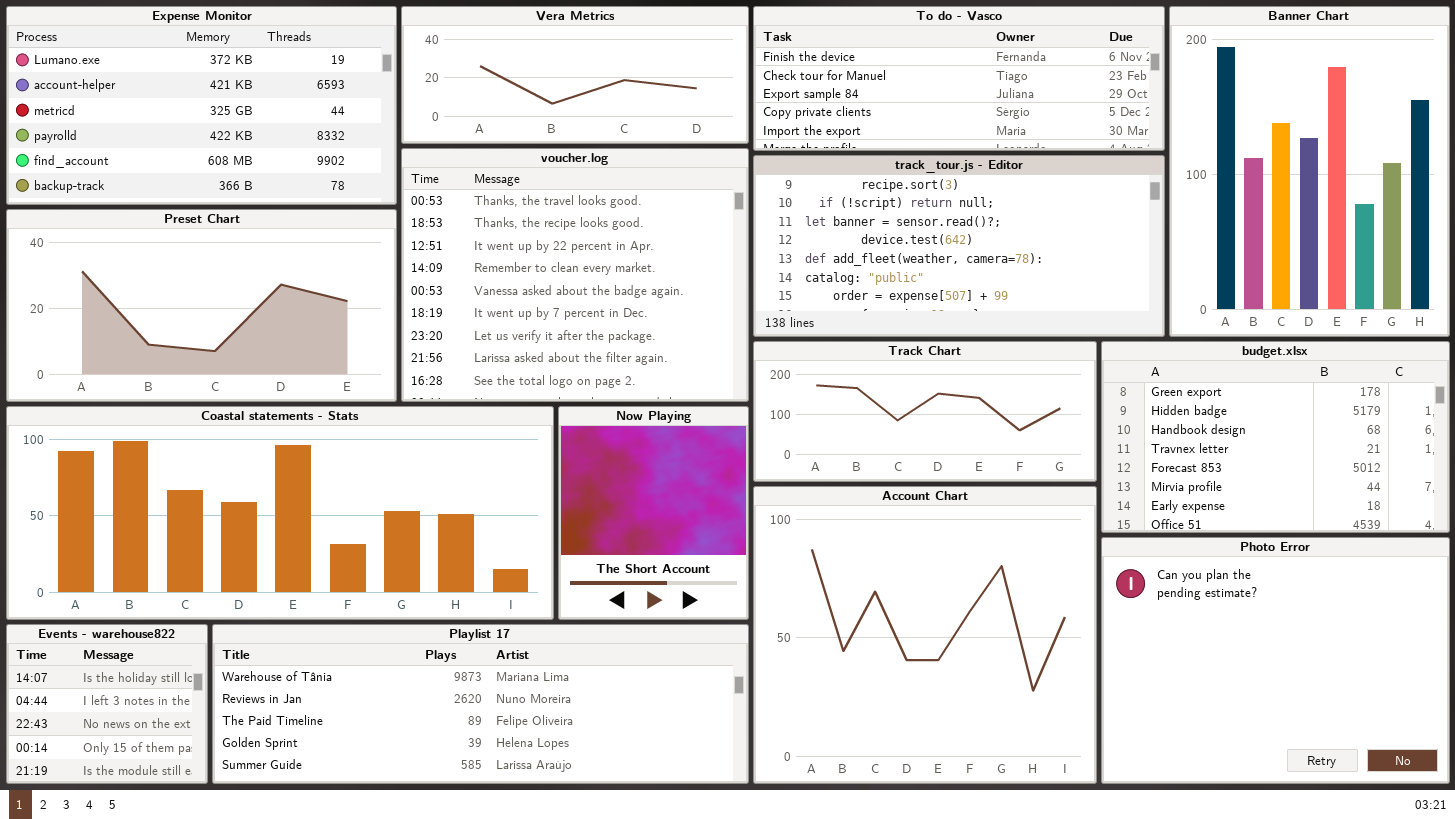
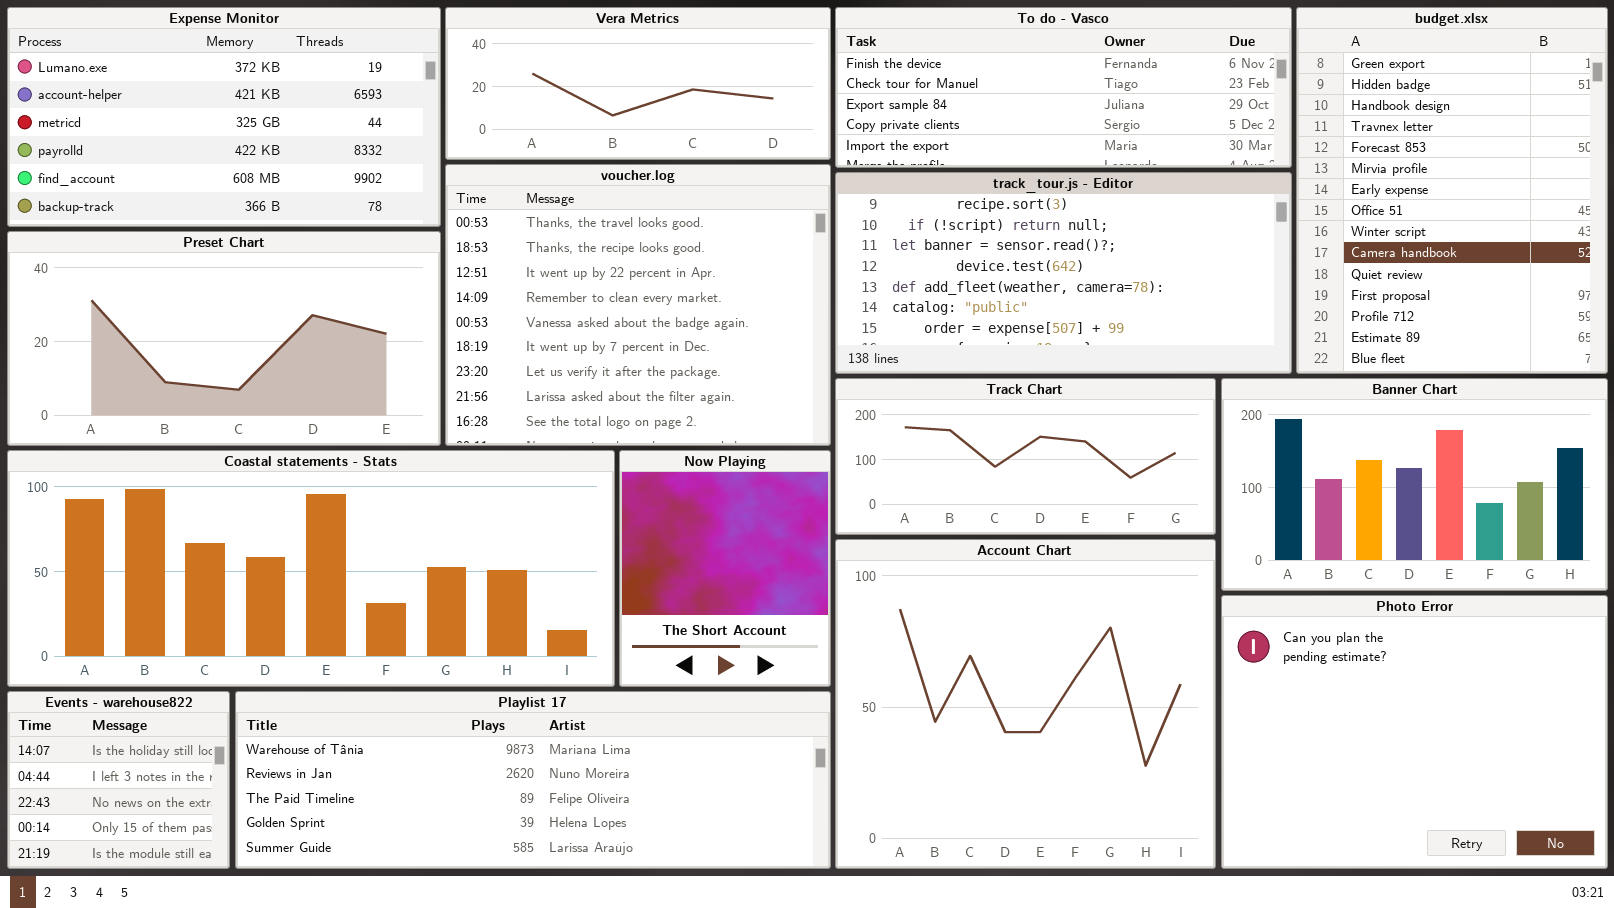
Banner Chart: [1169,6,1450,337] -> [1221,378,1608,591], moved, resized
budget.xlsx: [1101,341,1450,533] -> [1296,7,1608,374], moved, resized

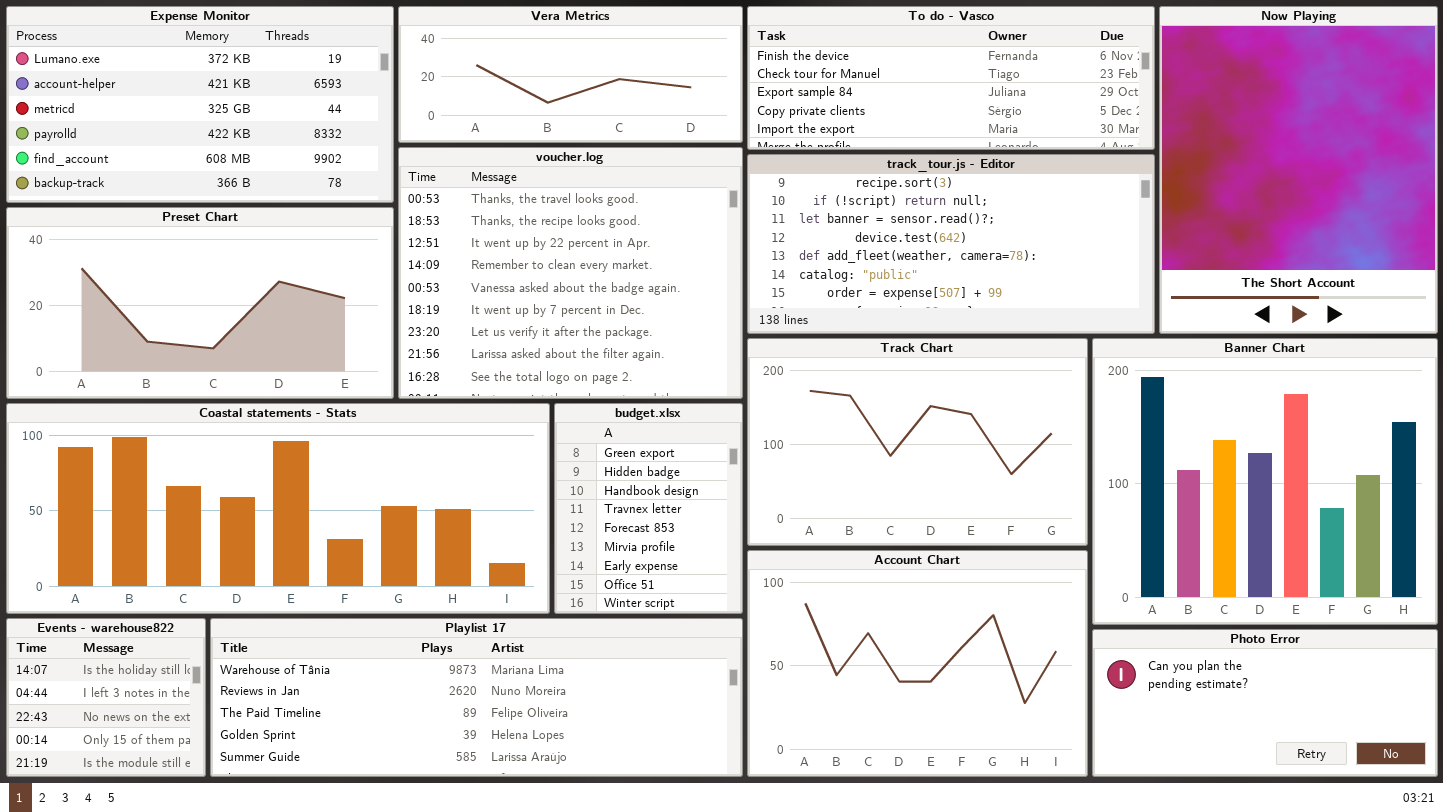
budget.xlsx: [1296,7,1608,374] -> [554,403,743,614], moved, resized
Track Chart: [835,378,1216,535] -> [747,338,1088,546], resized
Banner Chart: [1221,378,1608,591] -> [1092,338,1438,625], resized
Now Playing: [619,450,831,687] -> [1159,6,1438,334], moved, resized
Account Chart: [835,539,1216,869] -> [747,550,1088,777], resized
Photo Error: [1221,595,1608,869] -> [1092,629,1438,777], resized

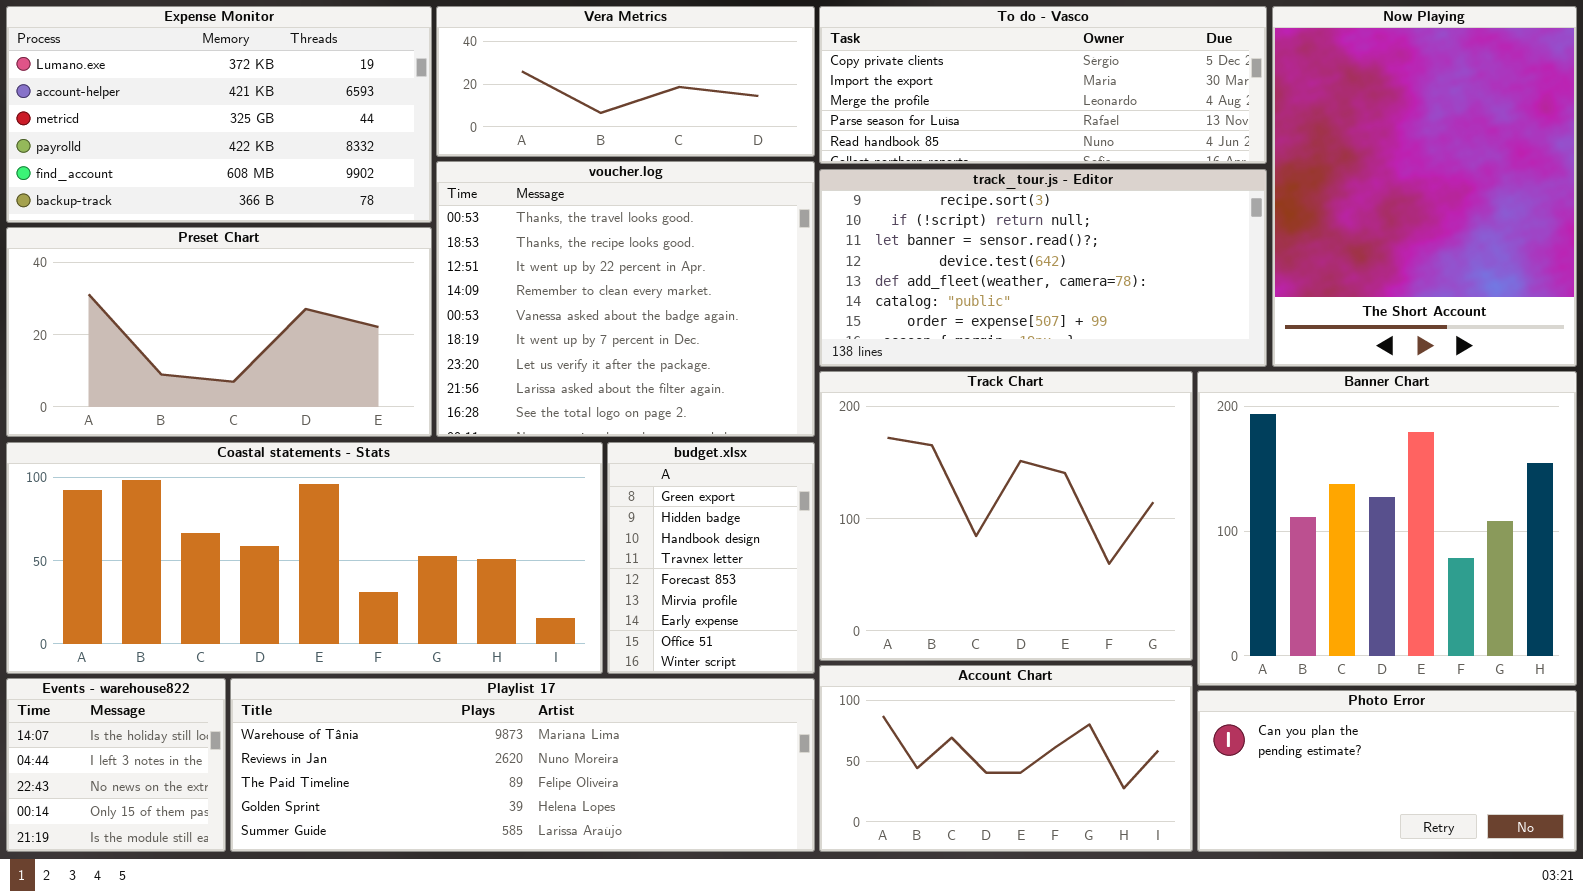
To do - Vasco: [747,6,1155,150] -> [819,6,1267,164], scrolled down 3 rows
Track Chart: [747,338,1088,546] -> [819,371,1193,661], resized
Account Chart: [747,550,1088,777] -> [819,665,1193,852], resized

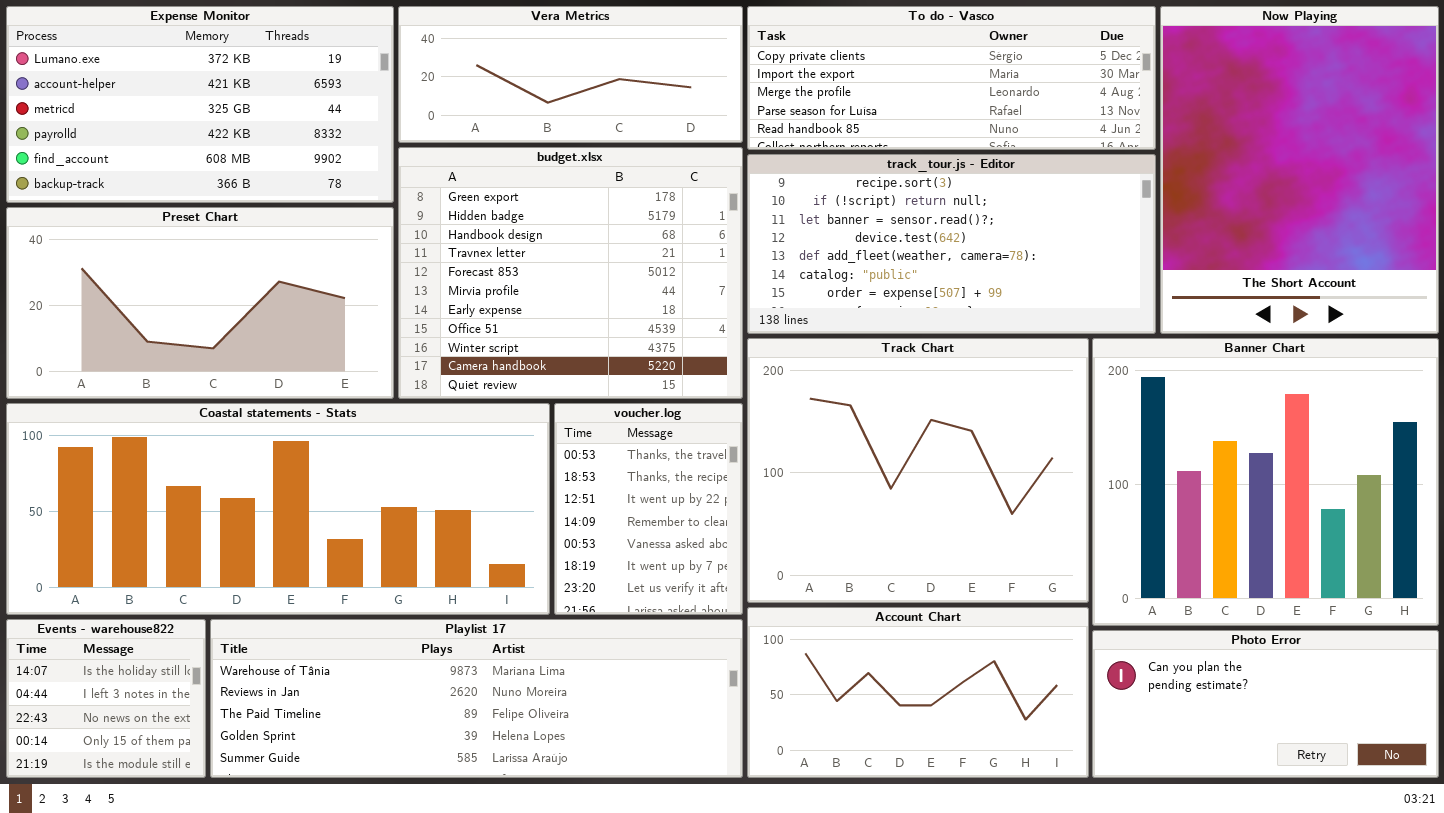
voucher.log: [436,161,815,437] -> [554,403,743,615], moved, resized
budget.xlsx: [607,442,815,674] -> [398,147,743,399], moved, resized

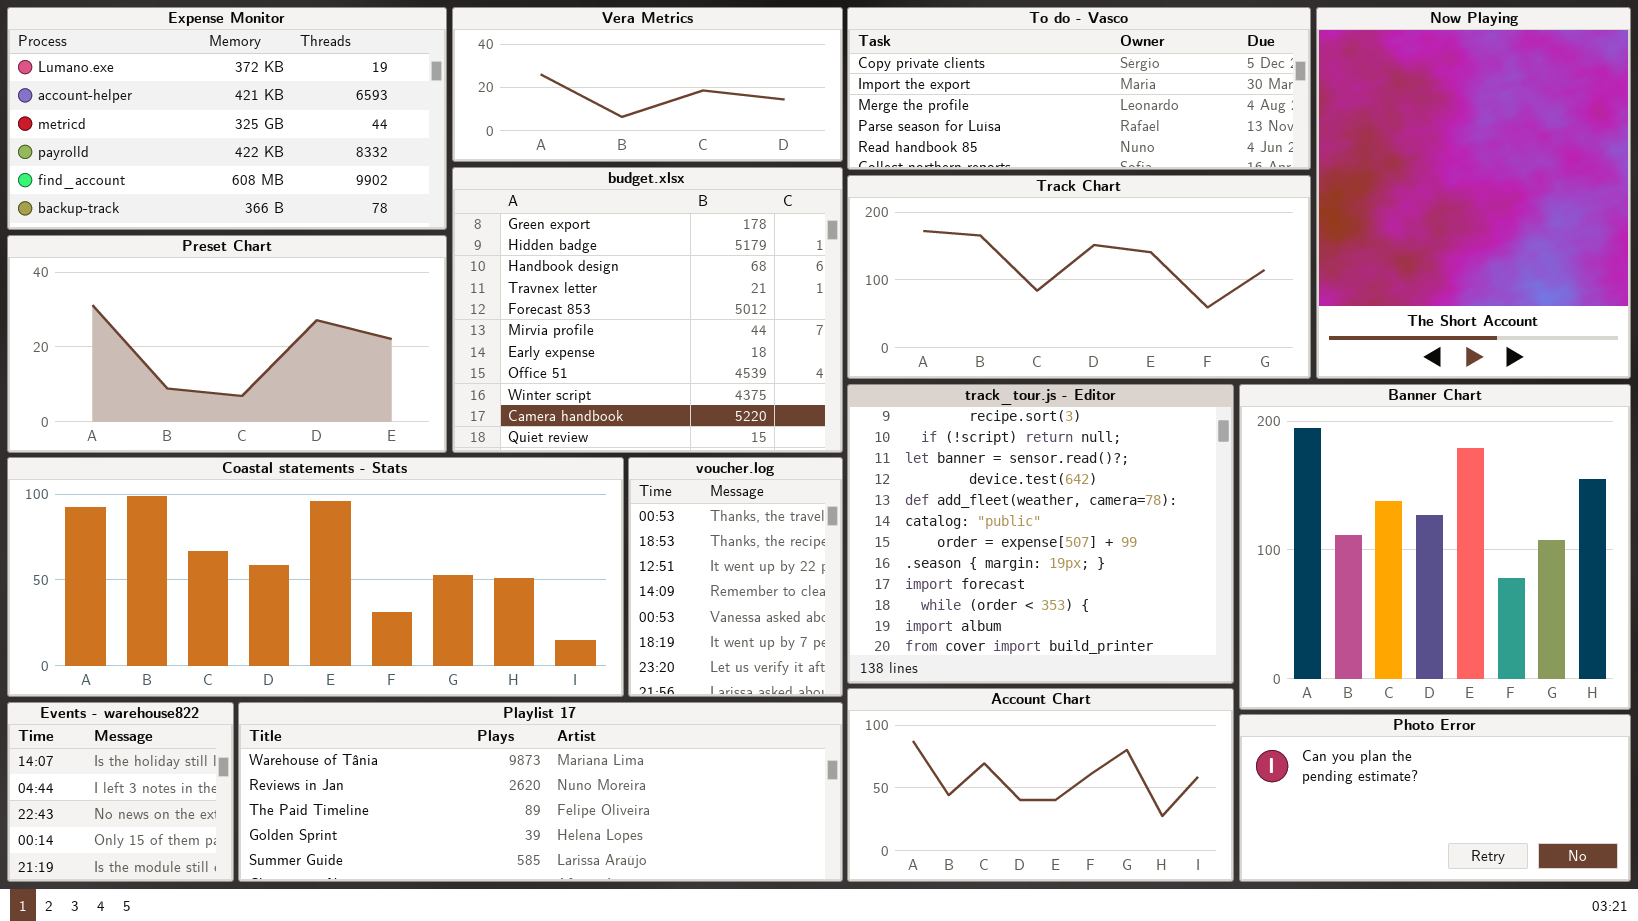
track_tour.js - Editor: [747,154,1156,334] -> [847,384,1234,684], moved, resized
Track Chart: [747,338,1089,603] -> [847,175,1311,379], moved, resized

